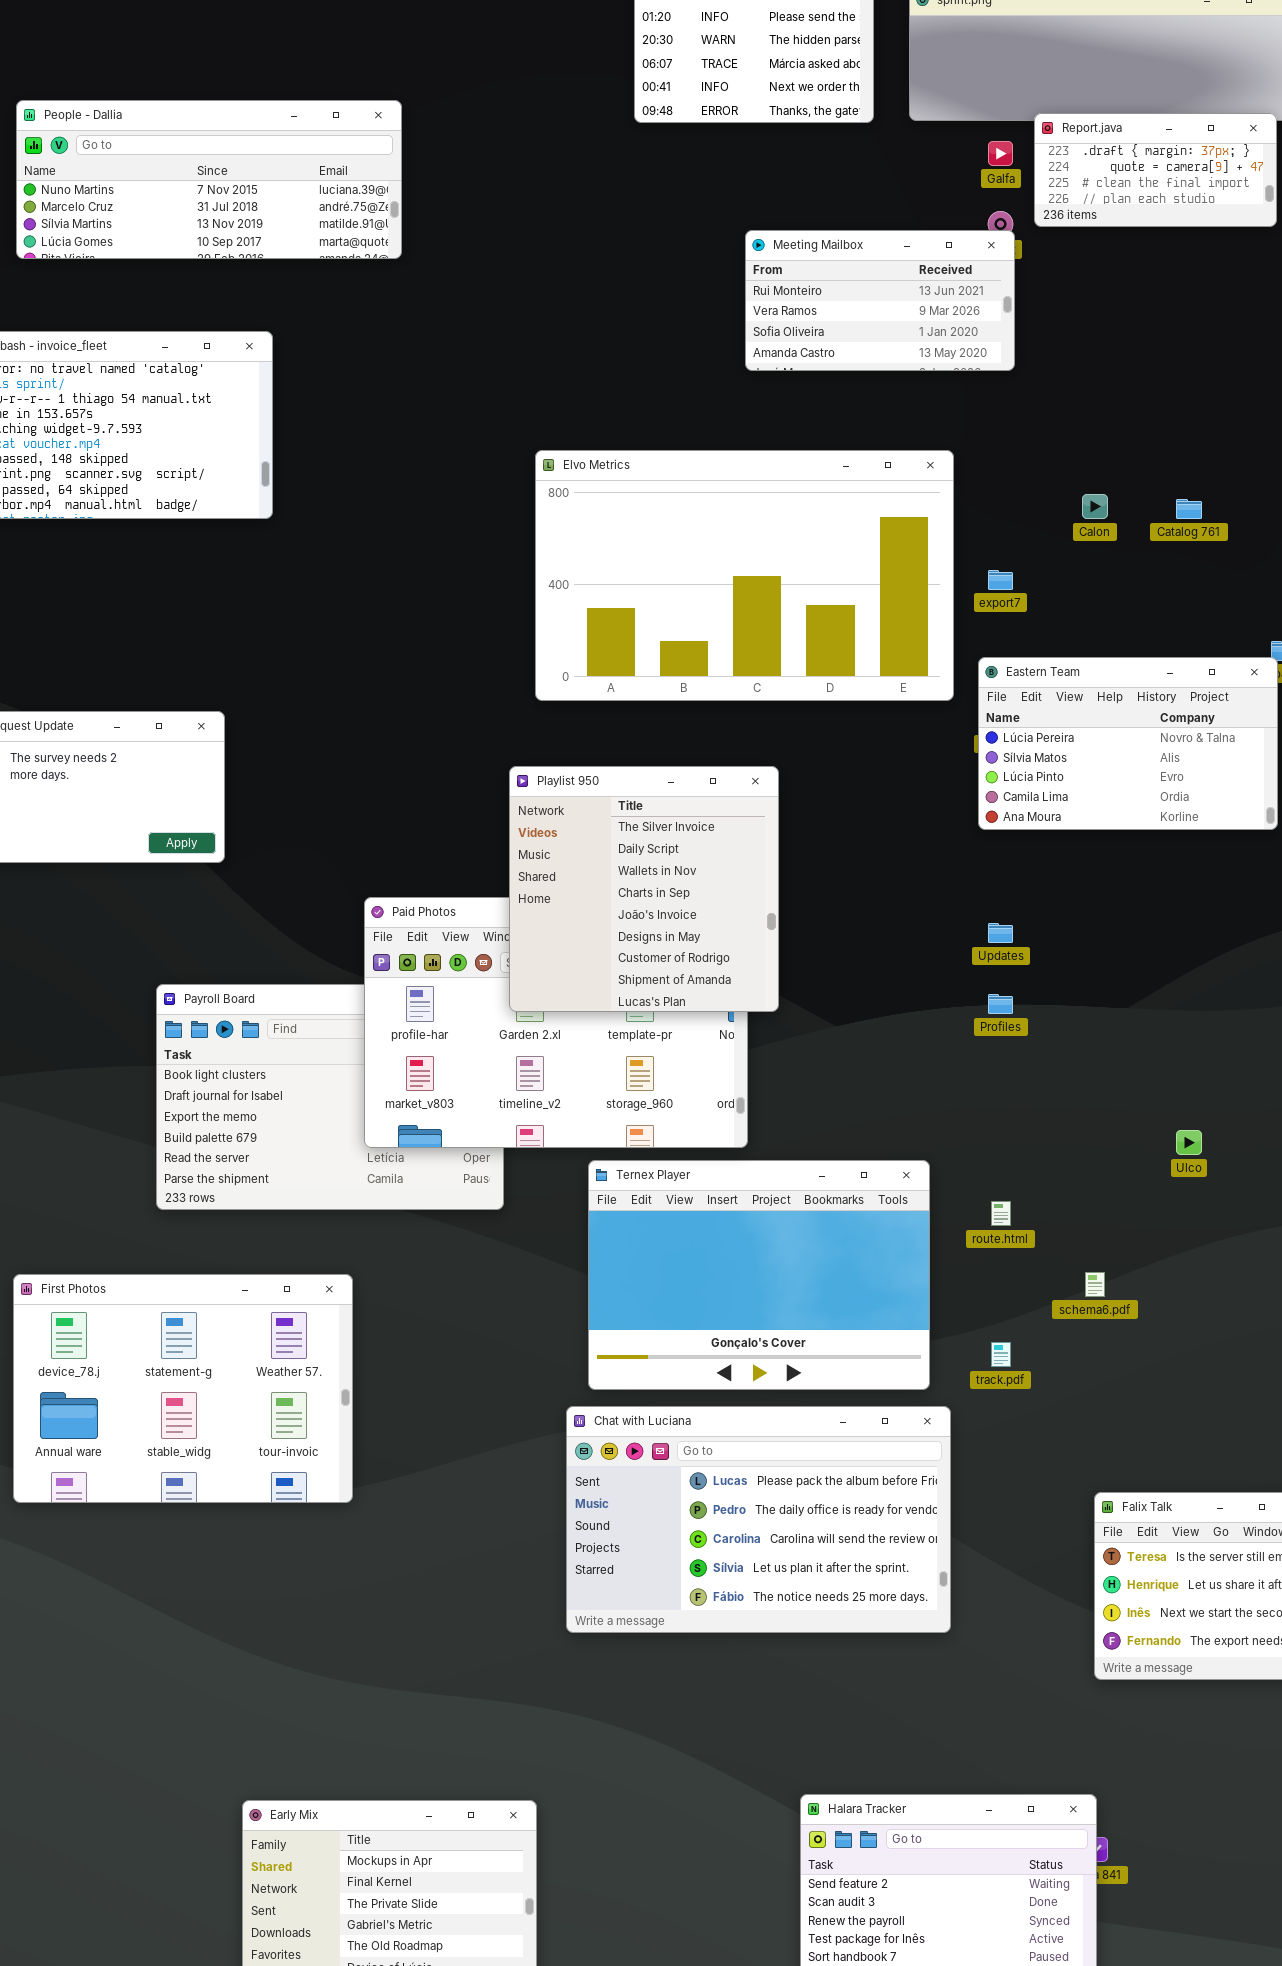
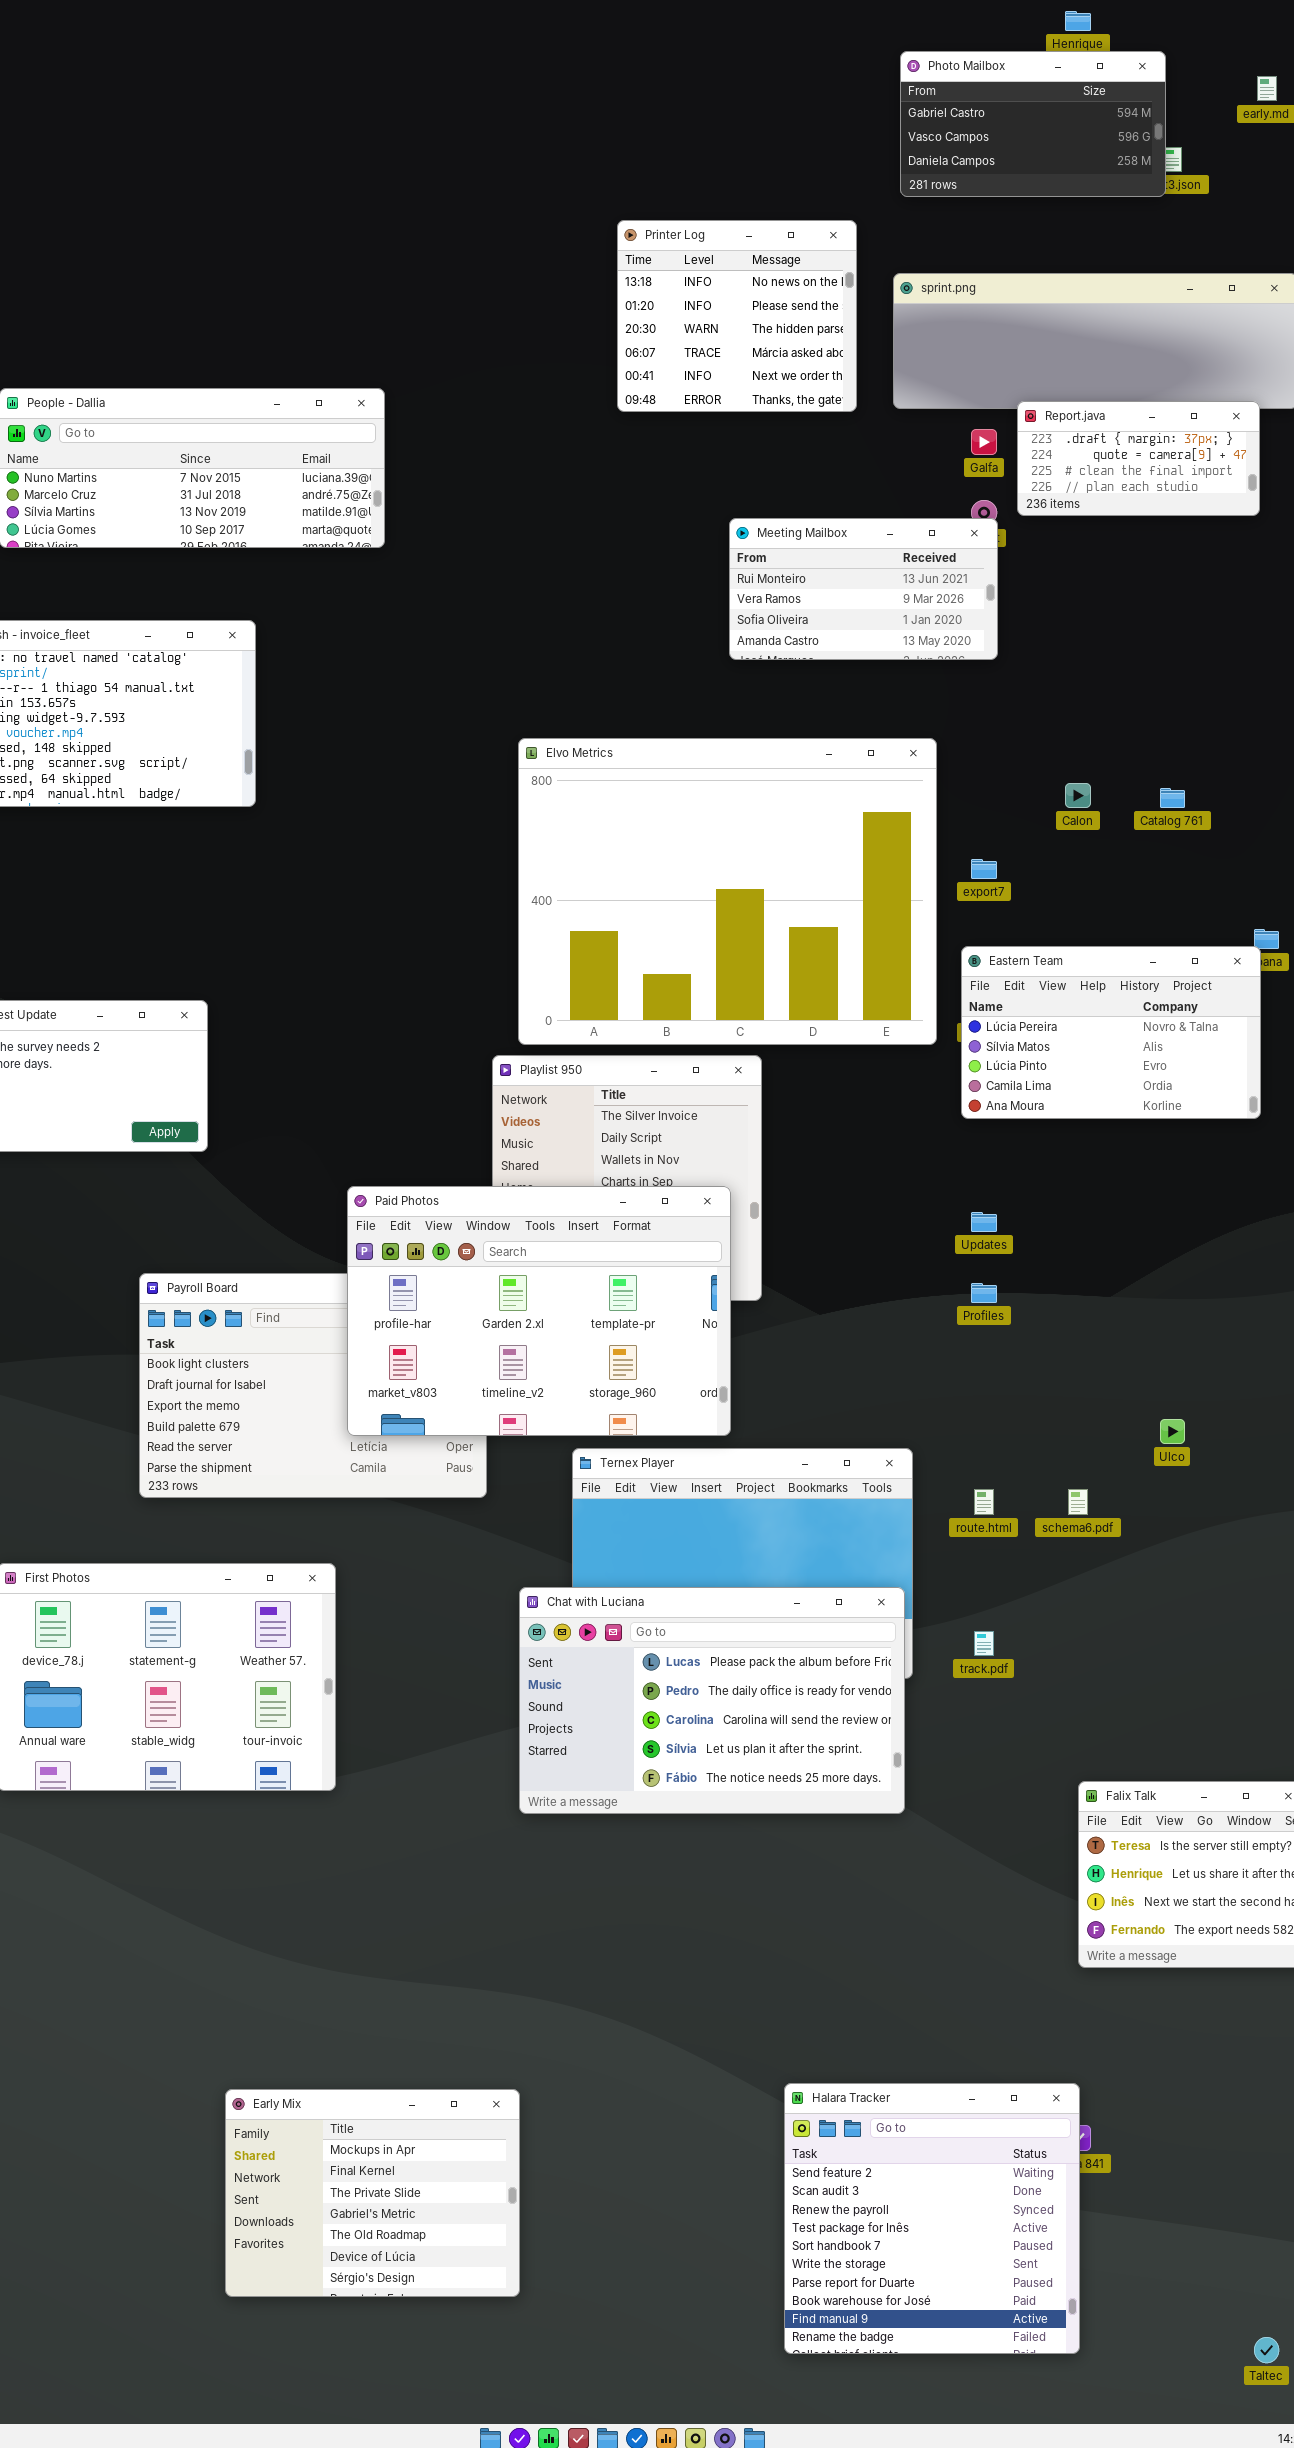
Elvo Metrics: [535,450,954,701] -> [518,738,937,1045], resized
Paid Photos: [364,897,748,1148] -> [347,1186,731,1436], raised
schema6.pdf: [1085,1272,1105,1297] -> [1068,1489,1088,1515], moved
Chat with Luciana: [566,1406,951,1633] -> [519,1587,905,1814], moved

